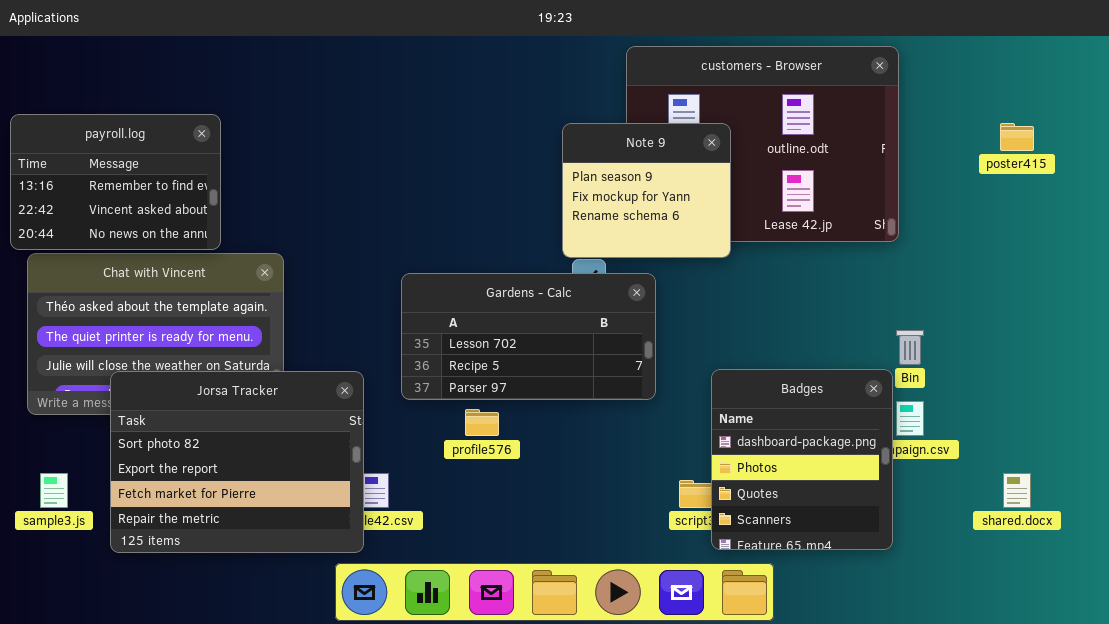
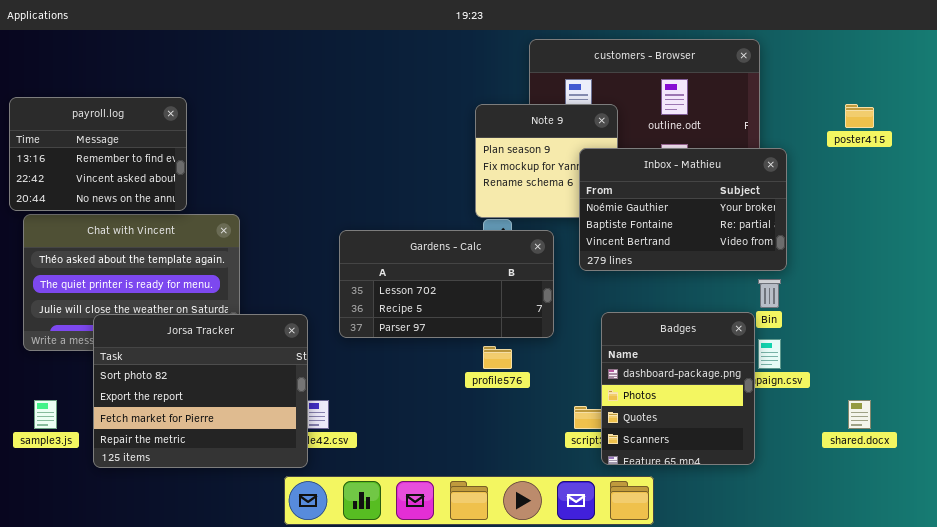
Inbox - Mathieu: none -> [579,148,787,271], opened
profile576: [465,409,499,436] -> [483,346,512,369], moved

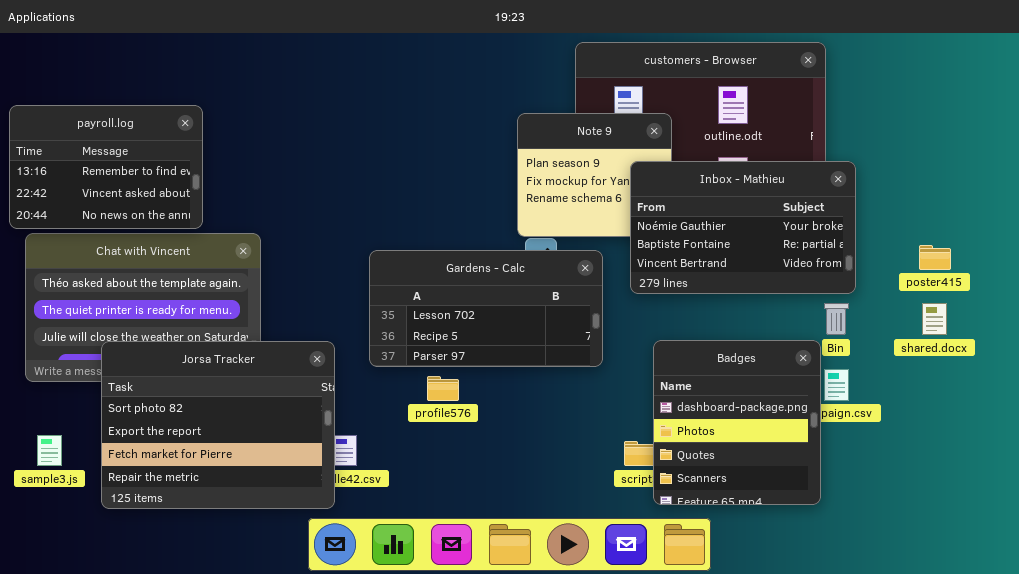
poster415: [845,104,874,128] -> [919,245,951,270], moved
profile576: [483,346,512,369] -> [427,376,459,401], moved
shared.docx: [848,400,871,429] -> [922,303,947,335], moved

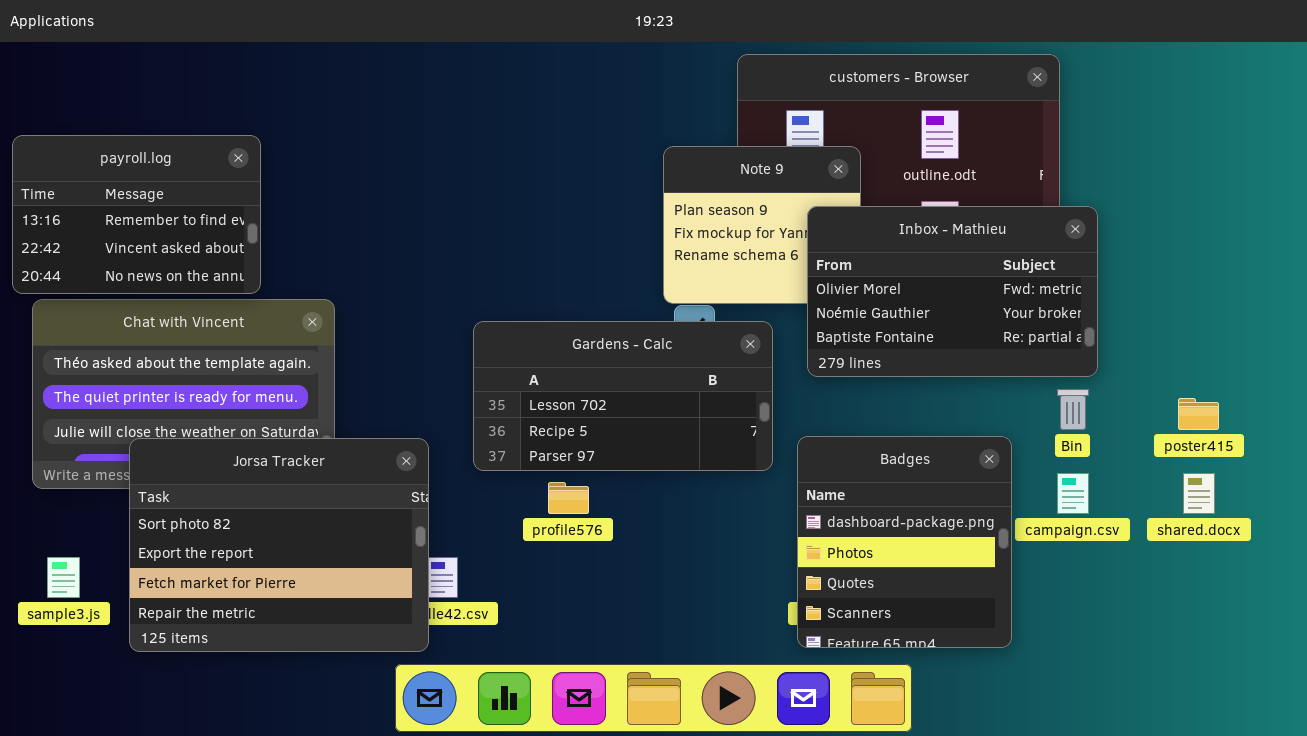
Inbox - Mathieu: [630,161,856,294] -> [807,206,1098,377], scrolled up 1 row
poster415: [919,245,951,270] -> [1178,398,1219,430], moved
shared.docx: [922,303,947,335] -> [1183,473,1215,514], moved
Badges: [653,340,821,505] -> [797,436,1012,648], moved

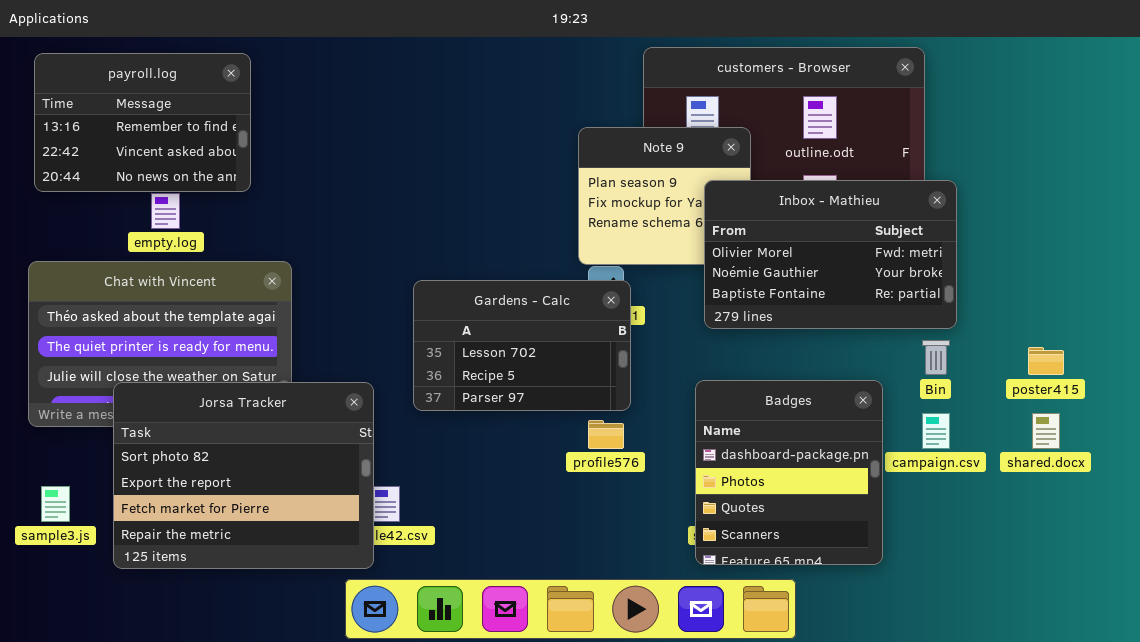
payroll.log: [12,135,261,294] -> [34,53,251,192], moved
Gardens - Calc: [473,321,773,471] -> [413,280,631,411], resized
profile576: [548,482,589,514] -> [588,420,624,449], moved

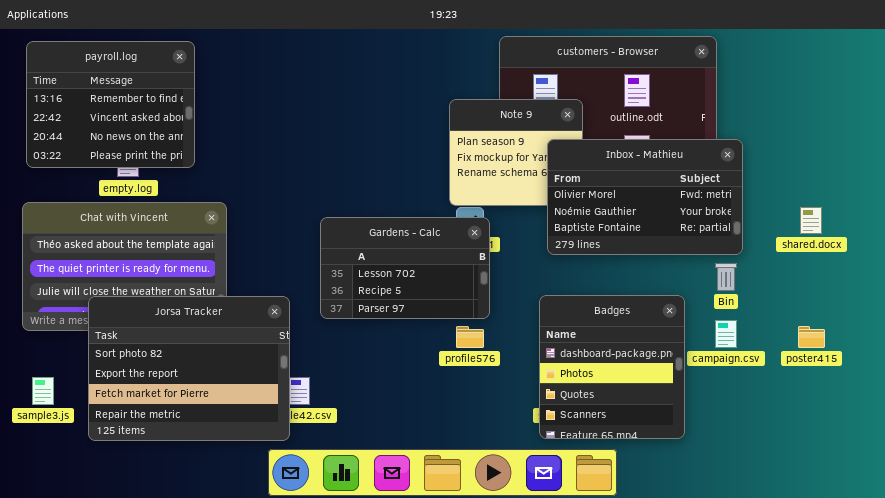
payroll.log: [34,53,251,192] -> [26,41,195,168], resized
poster415: [1028,347,1064,375] -> [798,326,825,348], moved
shared.docx: [1032,413,1060,449] -> [800,207,822,234], moved

